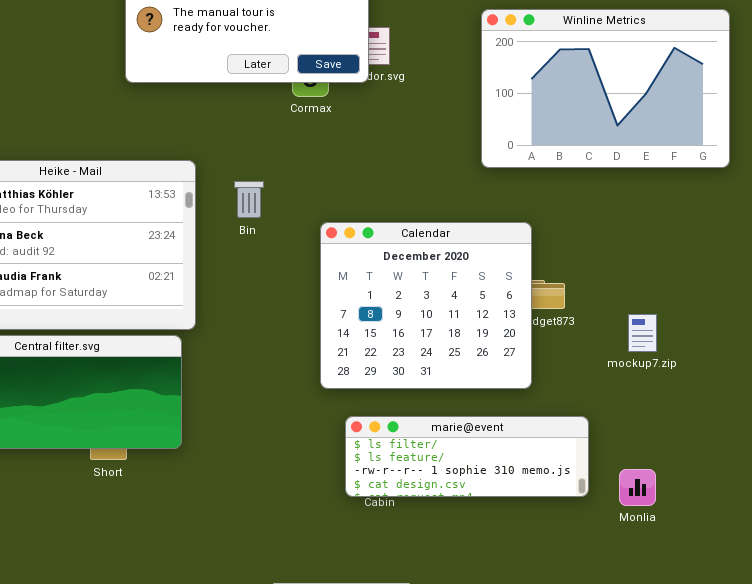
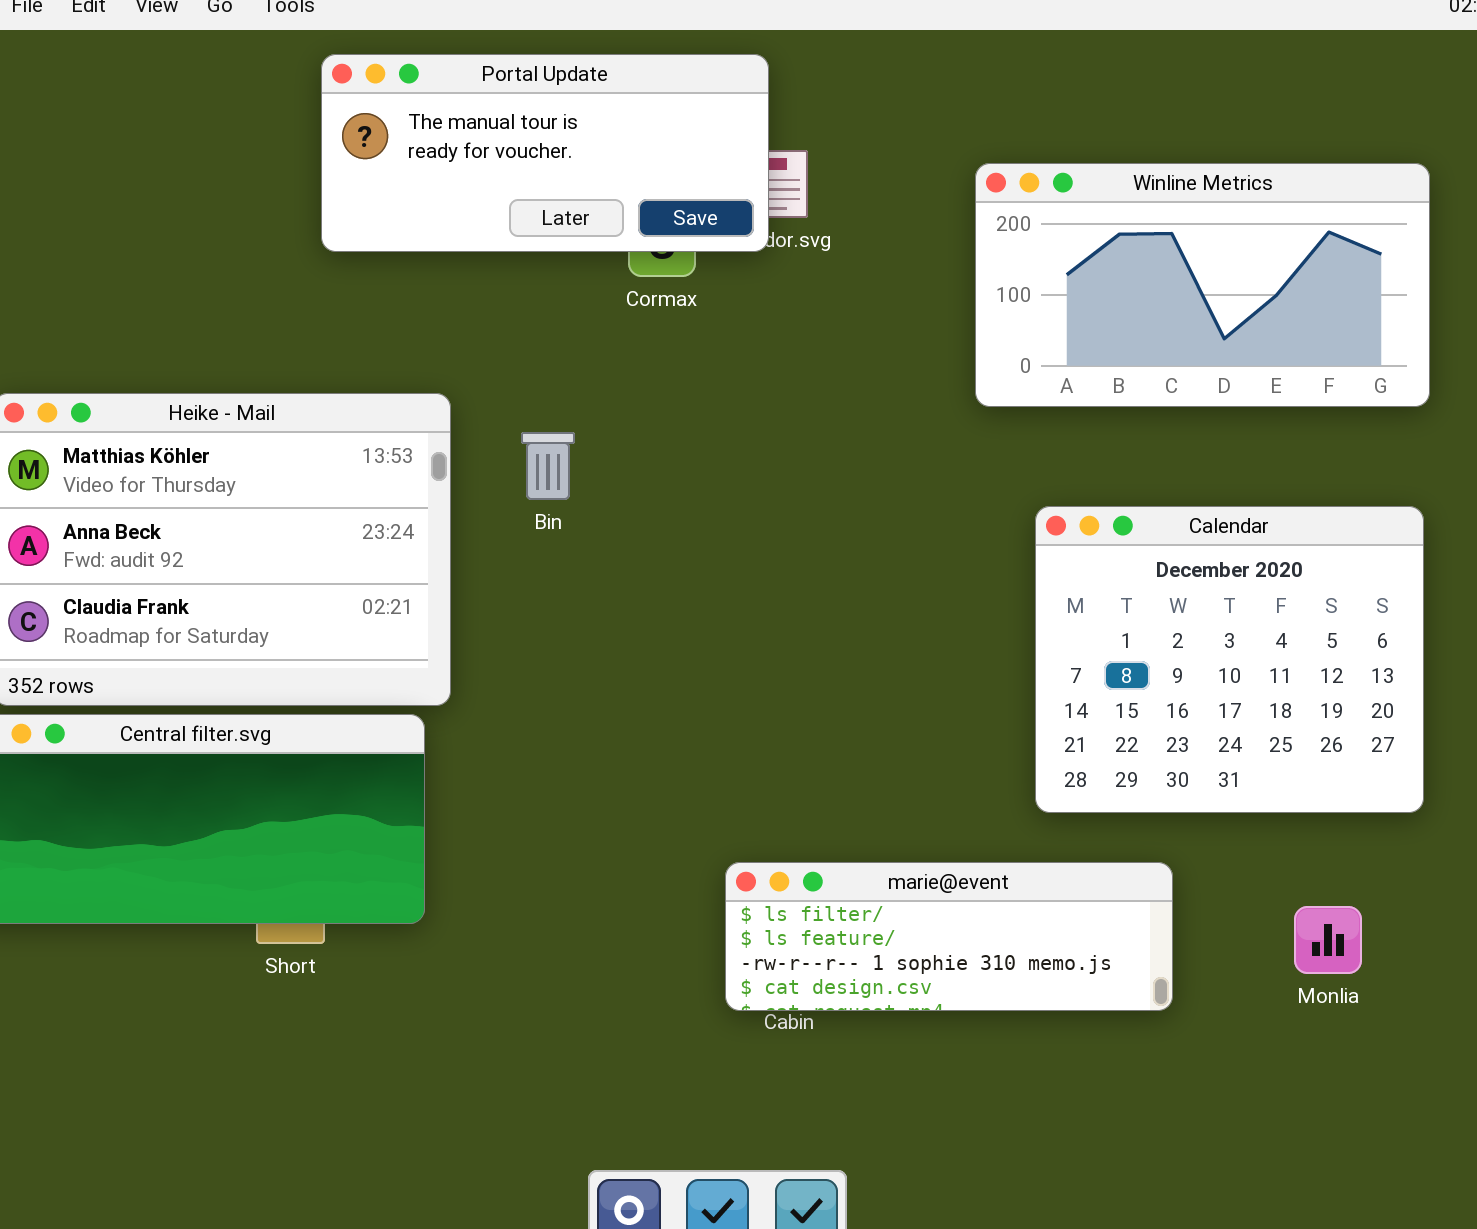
Winline Metrics: [481,9,730,168] -> [975,163,1430,407], resized
Calendar: [320,222,532,389] -> [1035,506,1424,813], moved
Monlia: [619,469,656,506] -> [1294,906,1362,974], moved

